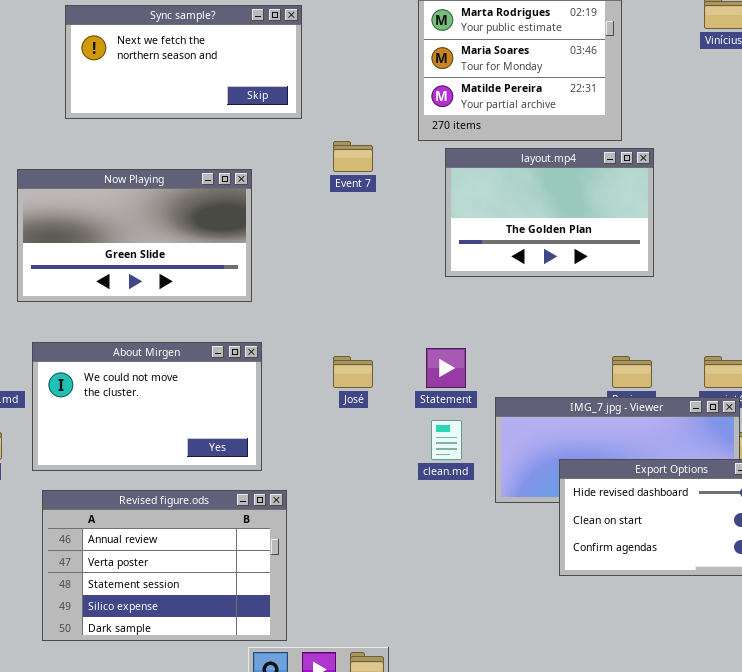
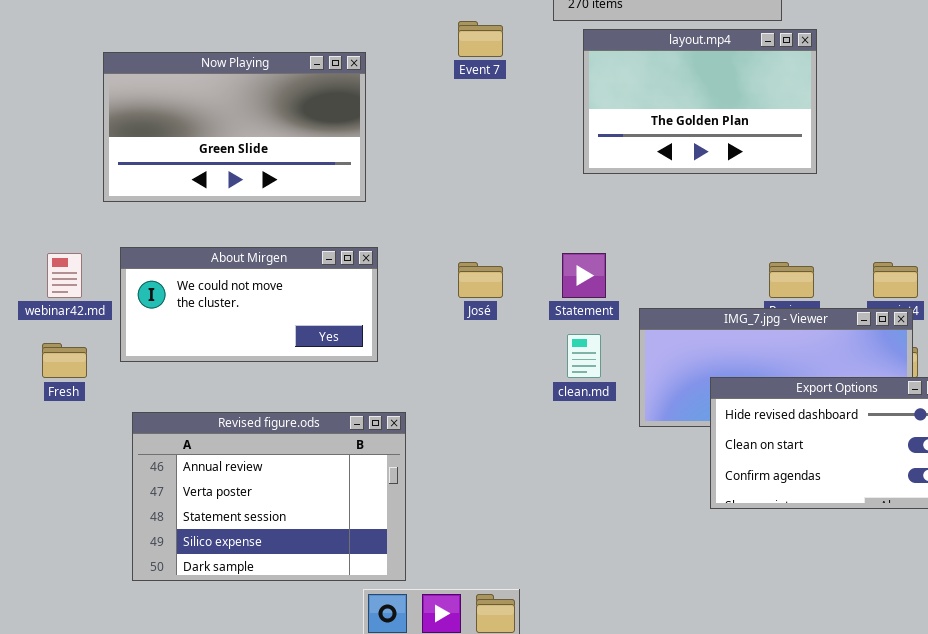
About Mirgen: [32,342,262,471] -> [120,247,378,362], resized

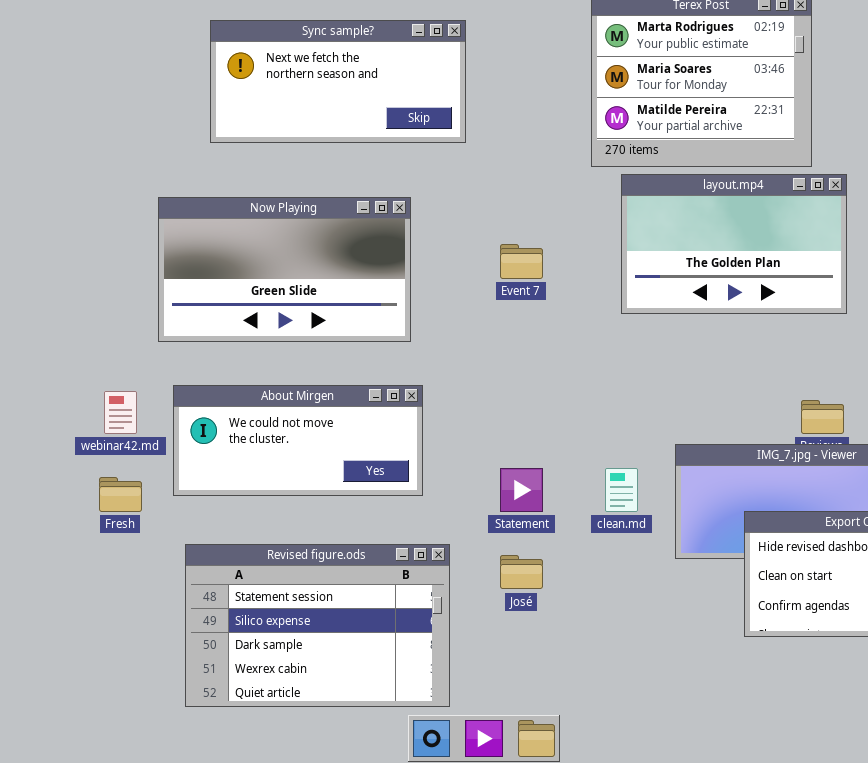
Event 7: [458,21,503,57] -> [500,244,543,279], moved
Statement: [562,253,606,298] -> [500,468,543,512], moved
José: [458,262,503,298] -> [500,555,543,589], moved
Revised figure.ods: [132,412,406,581] -> [185,544,450,707], scrolled down 2 rows

